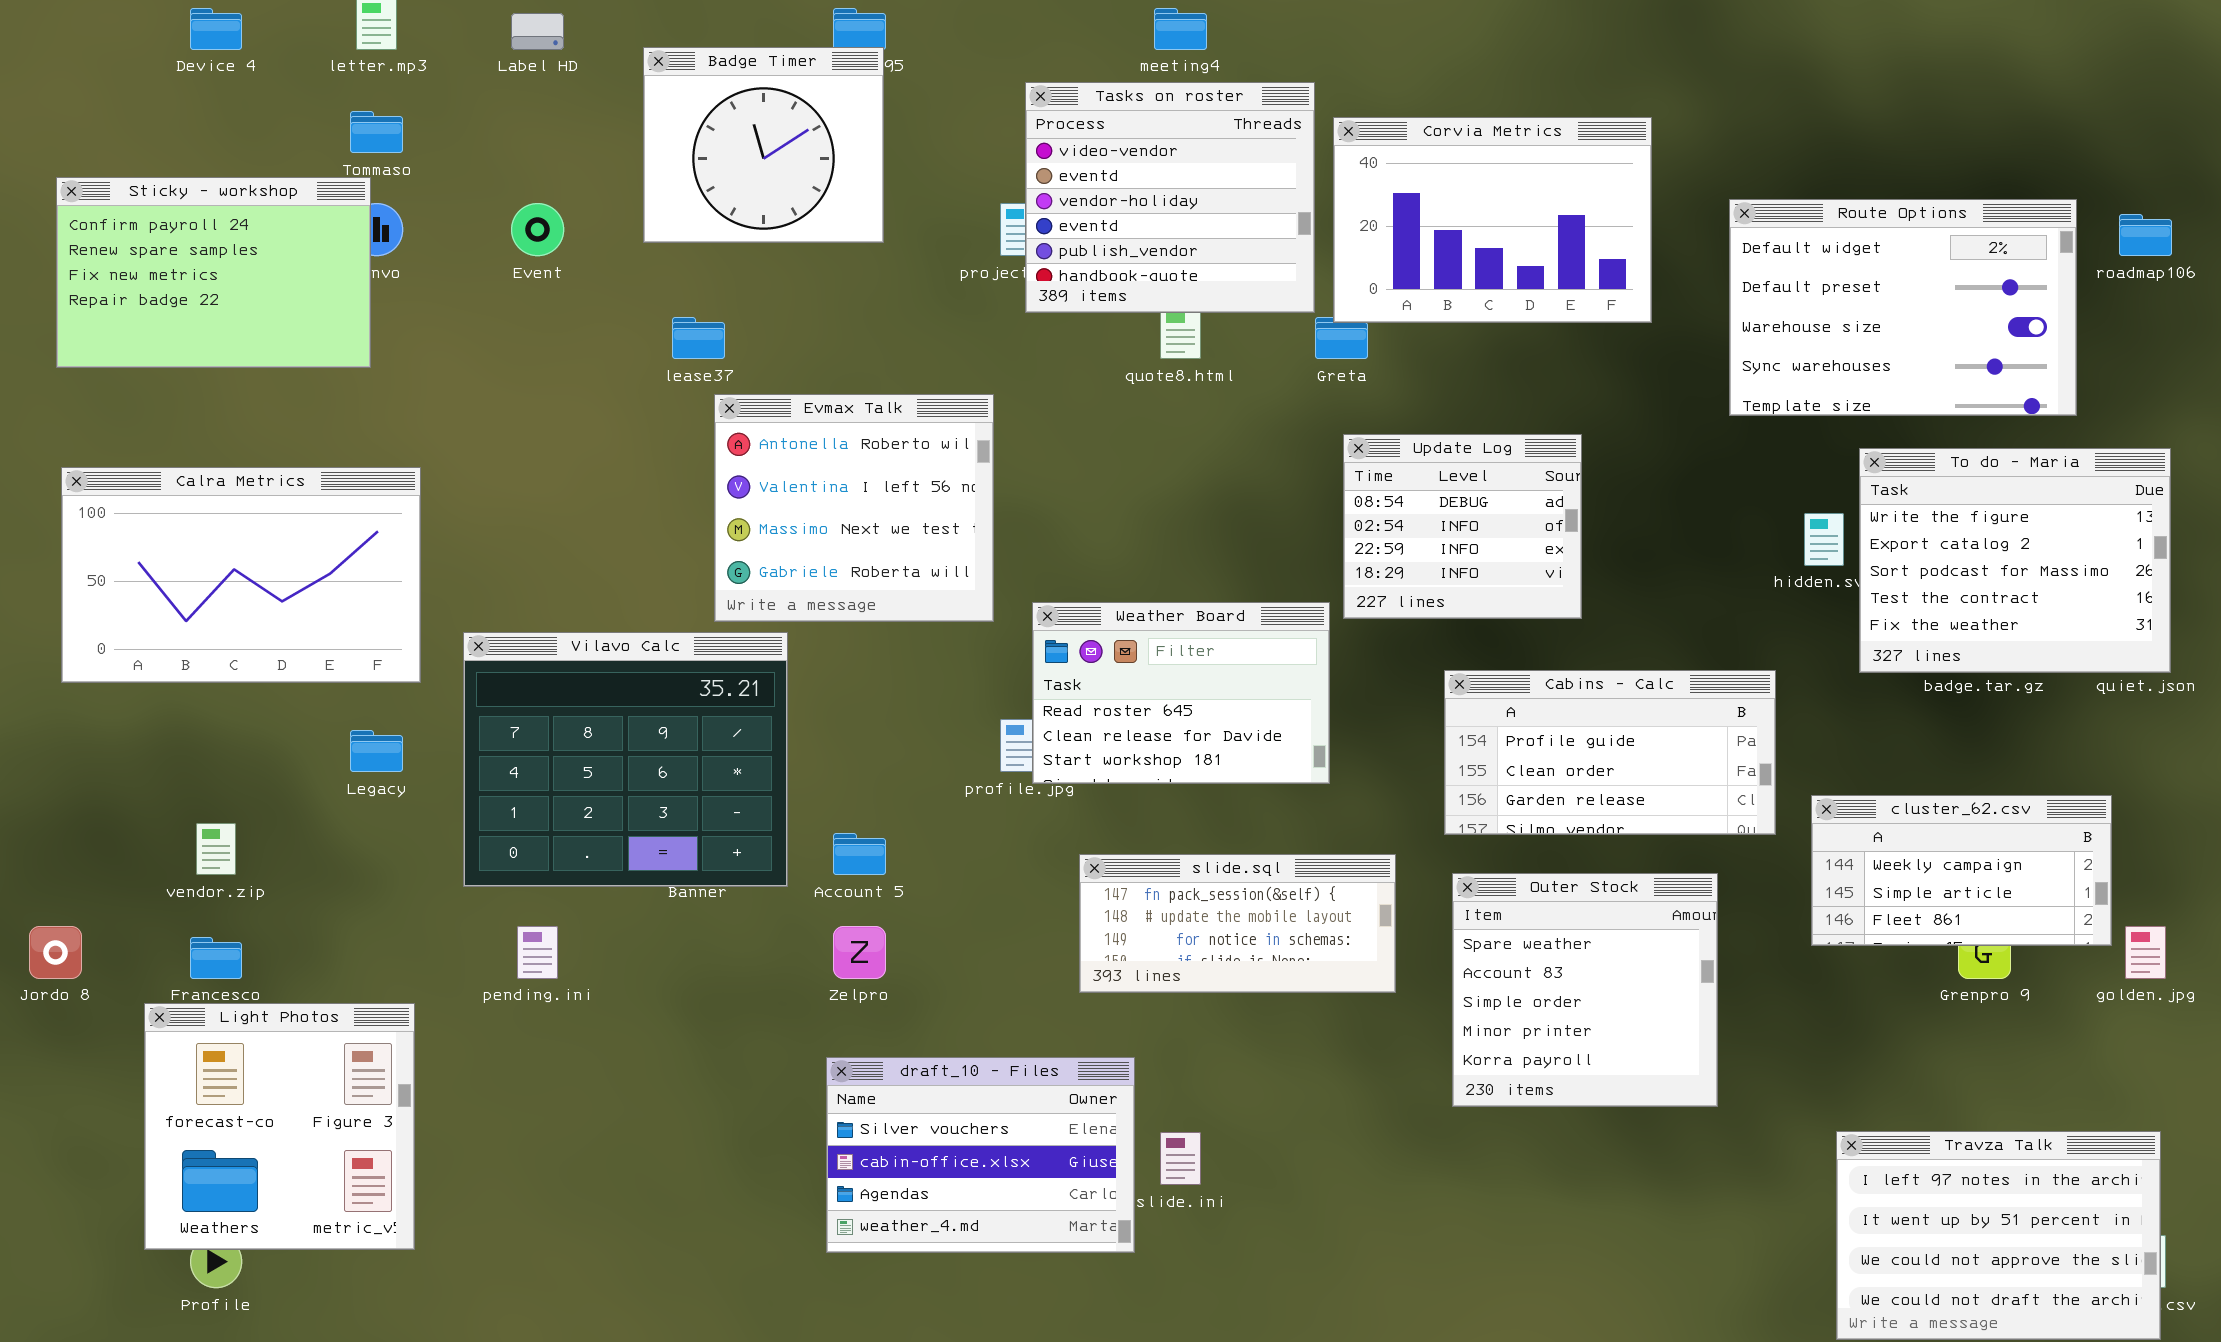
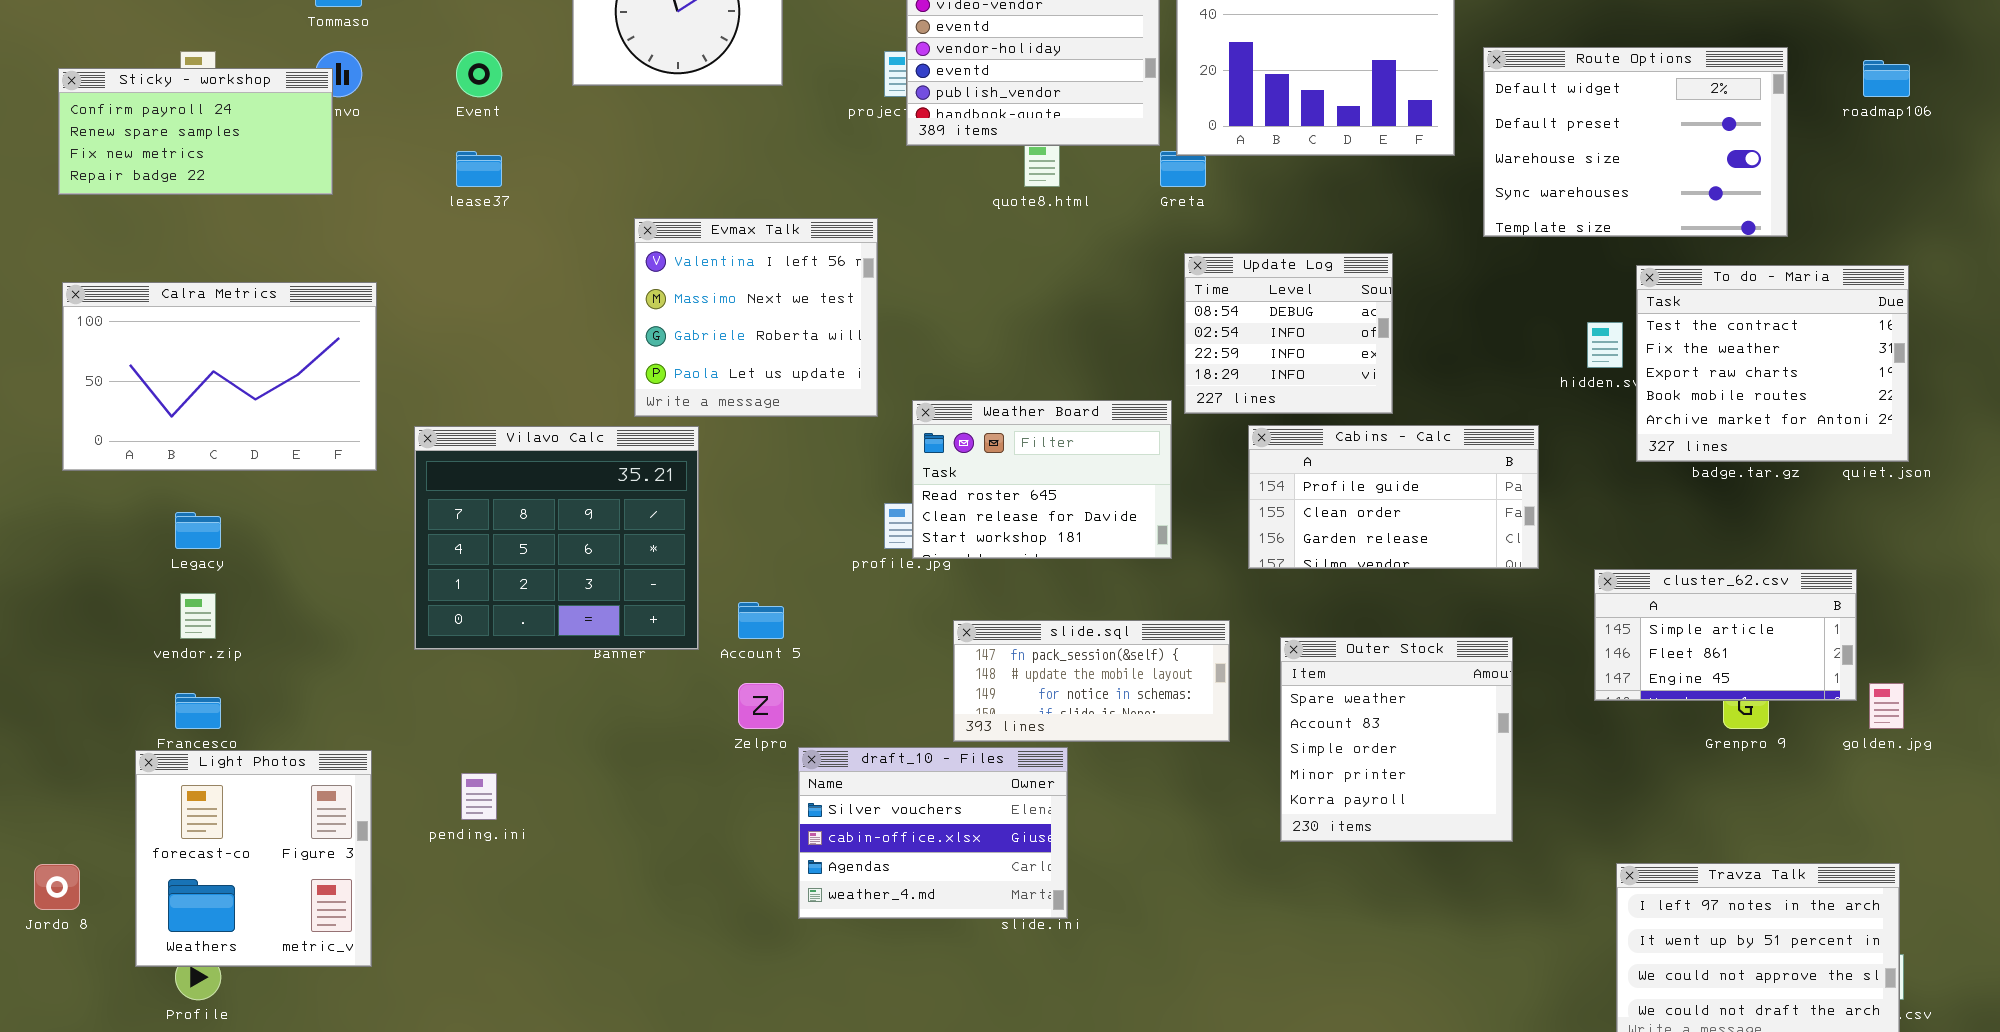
Sticky - workshop: [56,177,371,368] -> [58,68,333,195], resized
Route Options: [1729,199,2077,416] -> [1483,47,1788,237], moved
lease37: [672,317,725,359] -> [456,151,502,187], moved
Evmax Talk: [714,394,994,622] -> [634,218,878,417], scrolled down 1 row
To do - Maria: [1859,448,2171,673] -> [1636,265,1909,462], scrolled down 3 rows
Cabins - Calc: [1444,670,1776,835] -> [1248,425,1539,569], moved
Legacy: [350,730,403,772] -> [175,512,221,549], moved
cluster_62.csv: [1811,795,2112,946] -> [1594,569,1857,701], scrolled down 1 row
Jordo 8: [29,926,82,979] -> [34,864,80,910], moved
pending.ini: [517,926,558,979] -> [461,773,497,820], moved
draft_10 - Files: [826,1057,1135,1253] -> [798,747,1068,919], moved

